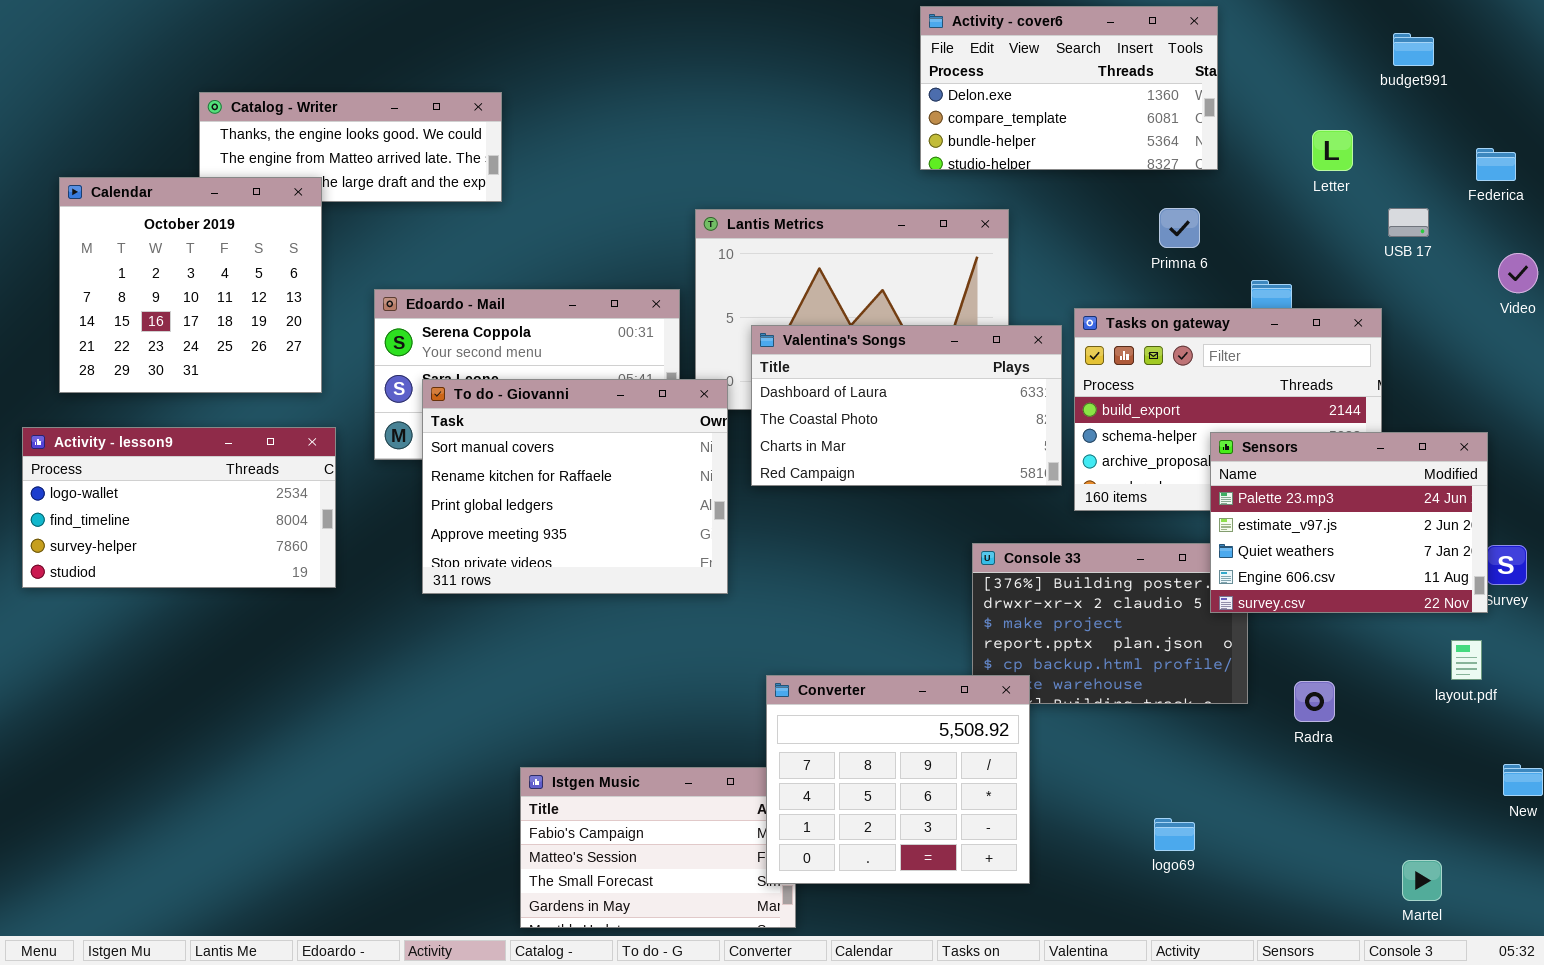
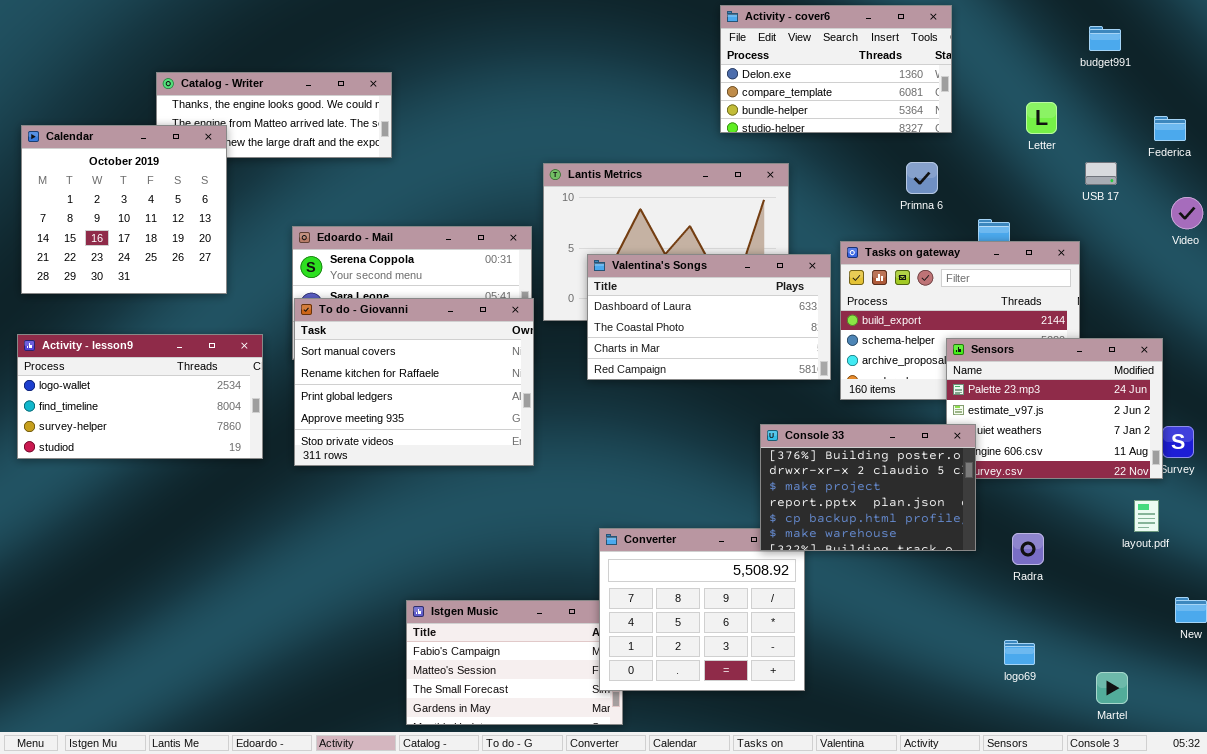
Calendar: [59,177,322,393] -> [21,125,227,294], moved
To do - Giovanni: [422,379,728,594] -> [294,298,534,466], moved
Console 33: [972,543,1248,704] -> [760,424,976,551], raised
logo69: [1154,818,1195,851] -> [1004,640,1035,665], moved

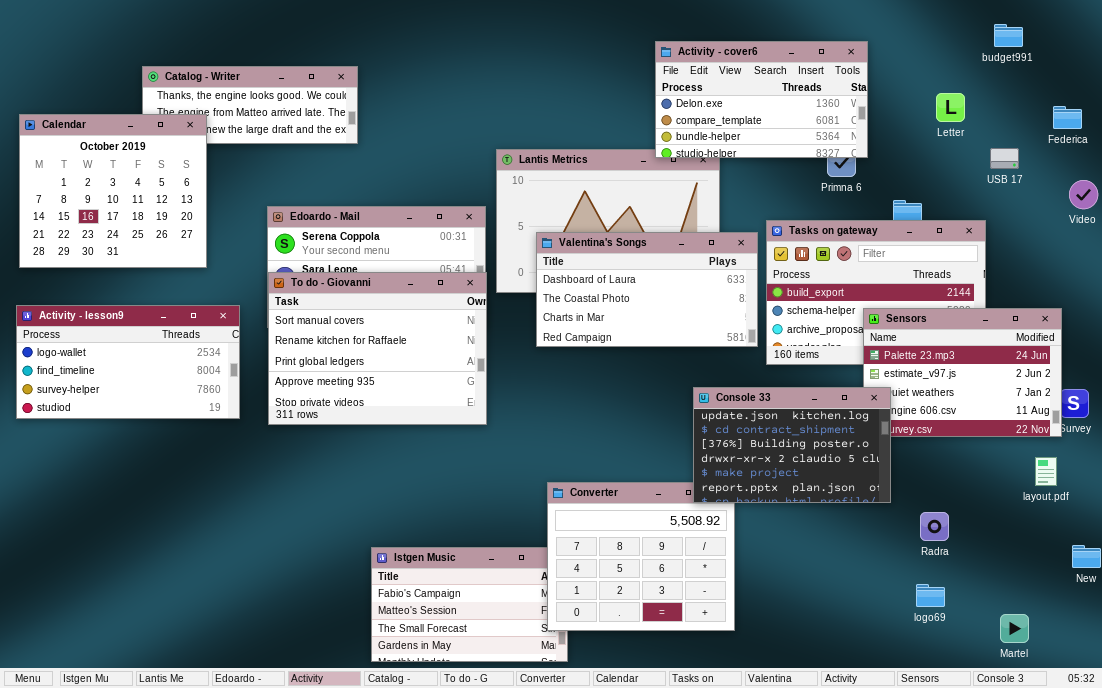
Activity - cover6: [720,5,952,133] -> [655,41,868,158], moved
Console 33: [760,424,976,551] -> [693,387,891,503], scrolled up 2 rows
Radra: [1012,533,1044,565] -> [920,512,949,541], moved

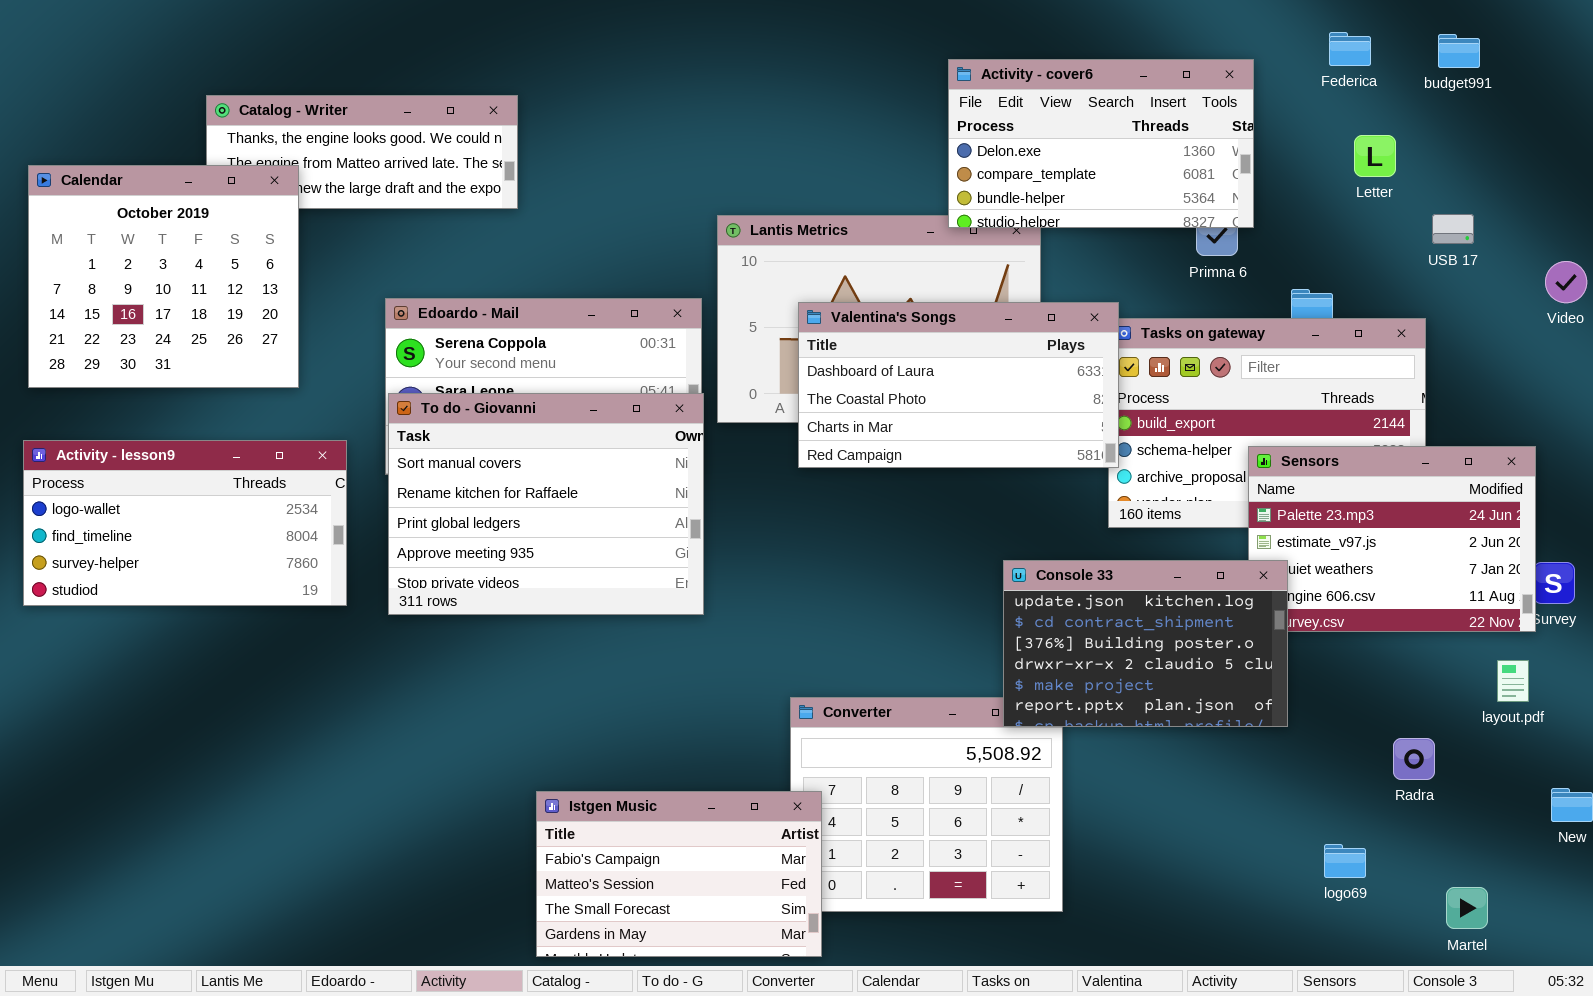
Federica: [1053,106,1082,129] -> [1329,32,1371,66], moved
Valentina's Songs: [536,232,758,347] -> [798,302,1119,468], moved
Radra: [920,512,949,541] -> [1393,738,1435,780], moved
Istgen Music: [371,547,568,662] -> [536,791,822,957], raised

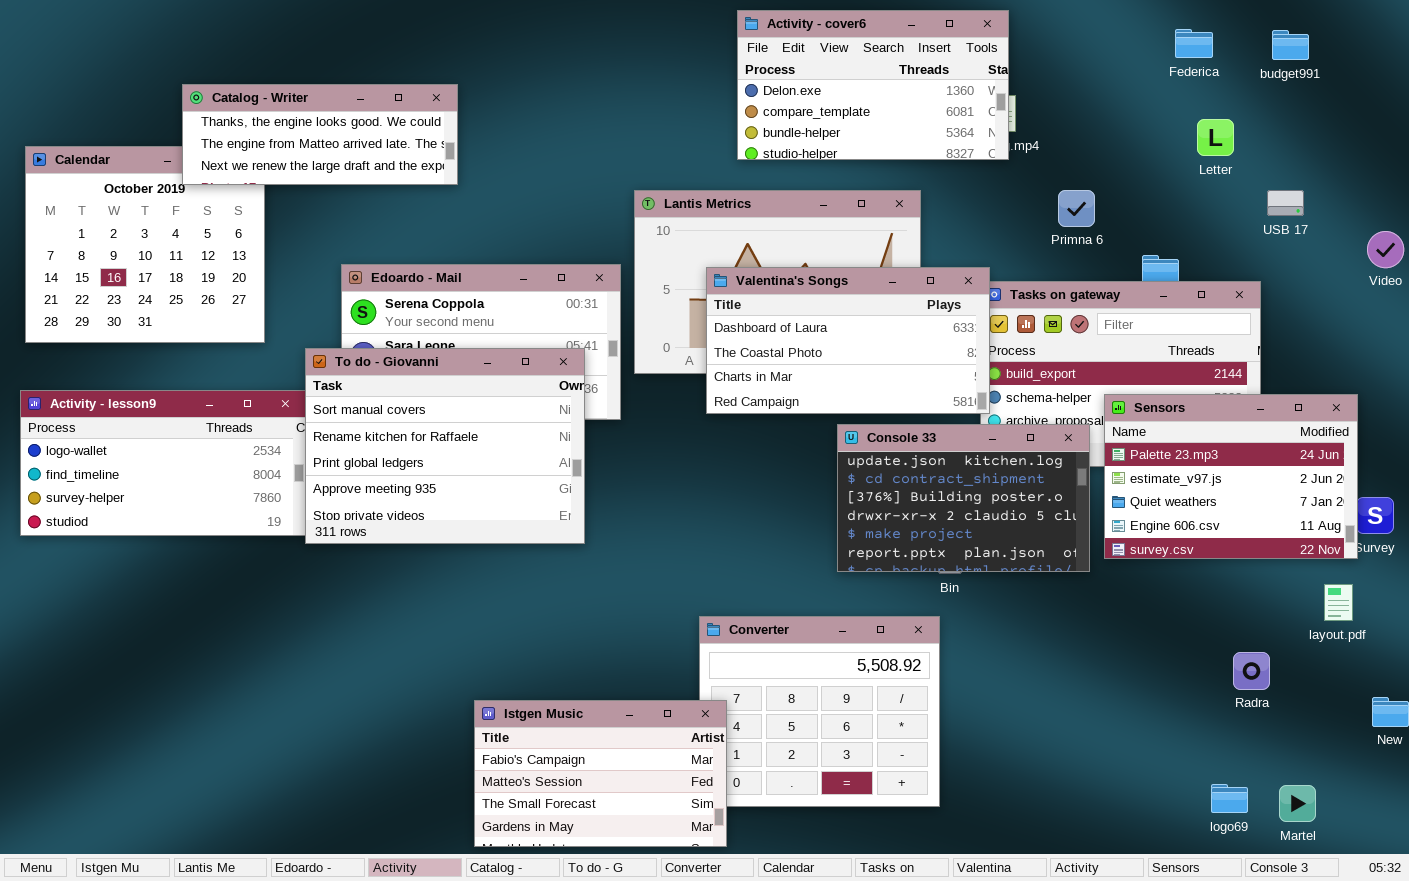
Activity - cover6: [948,59,1254,228] -> [737,10,1009,160], moved
Catalog - Writer: [206,95,518,209] -> [182,84,458,185], raised
To do - Giovanni: [388,393,704,615] -> [305,348,585,544], moved
Console 33: [1003,560,1288,727] -> [837,424,1090,572], moved
logo69: [1324,844,1366,878] -> [1211,784,1248,813], moved

